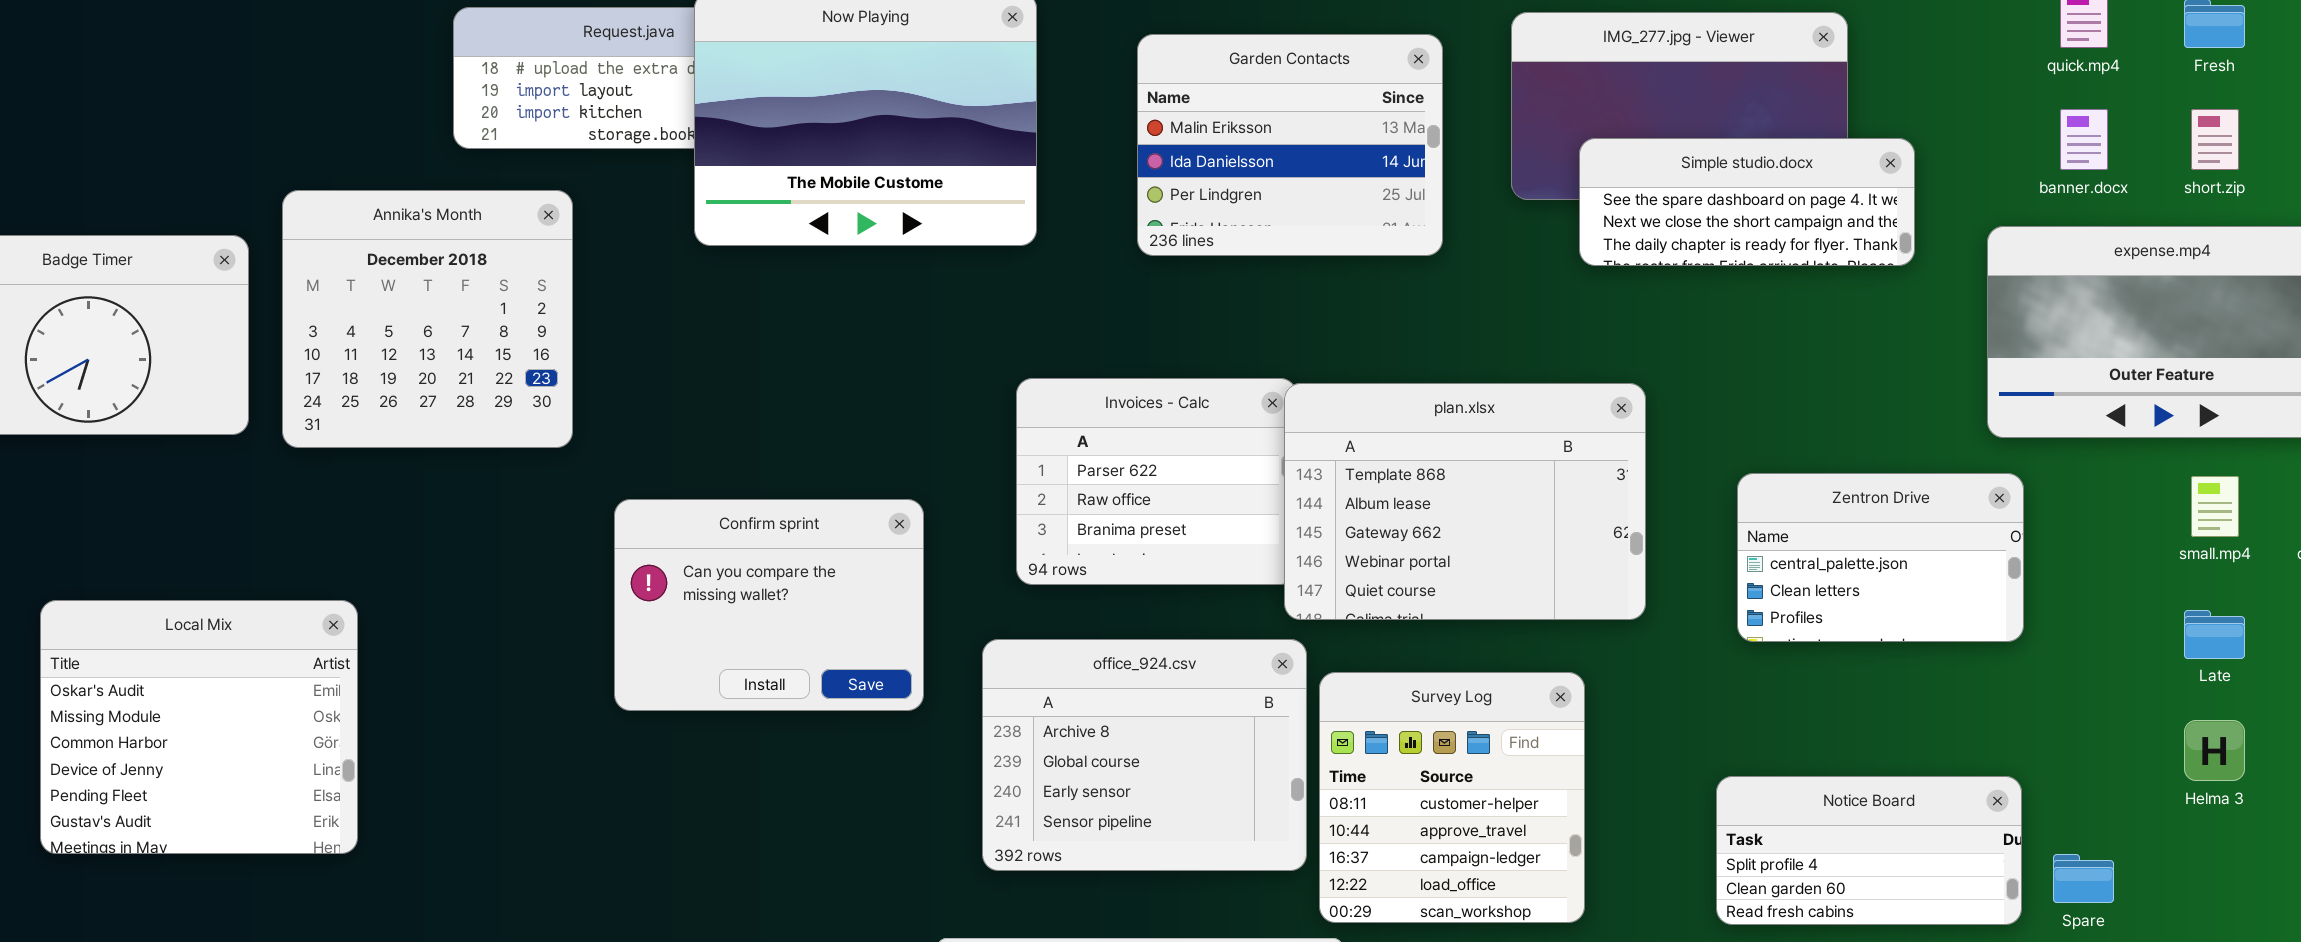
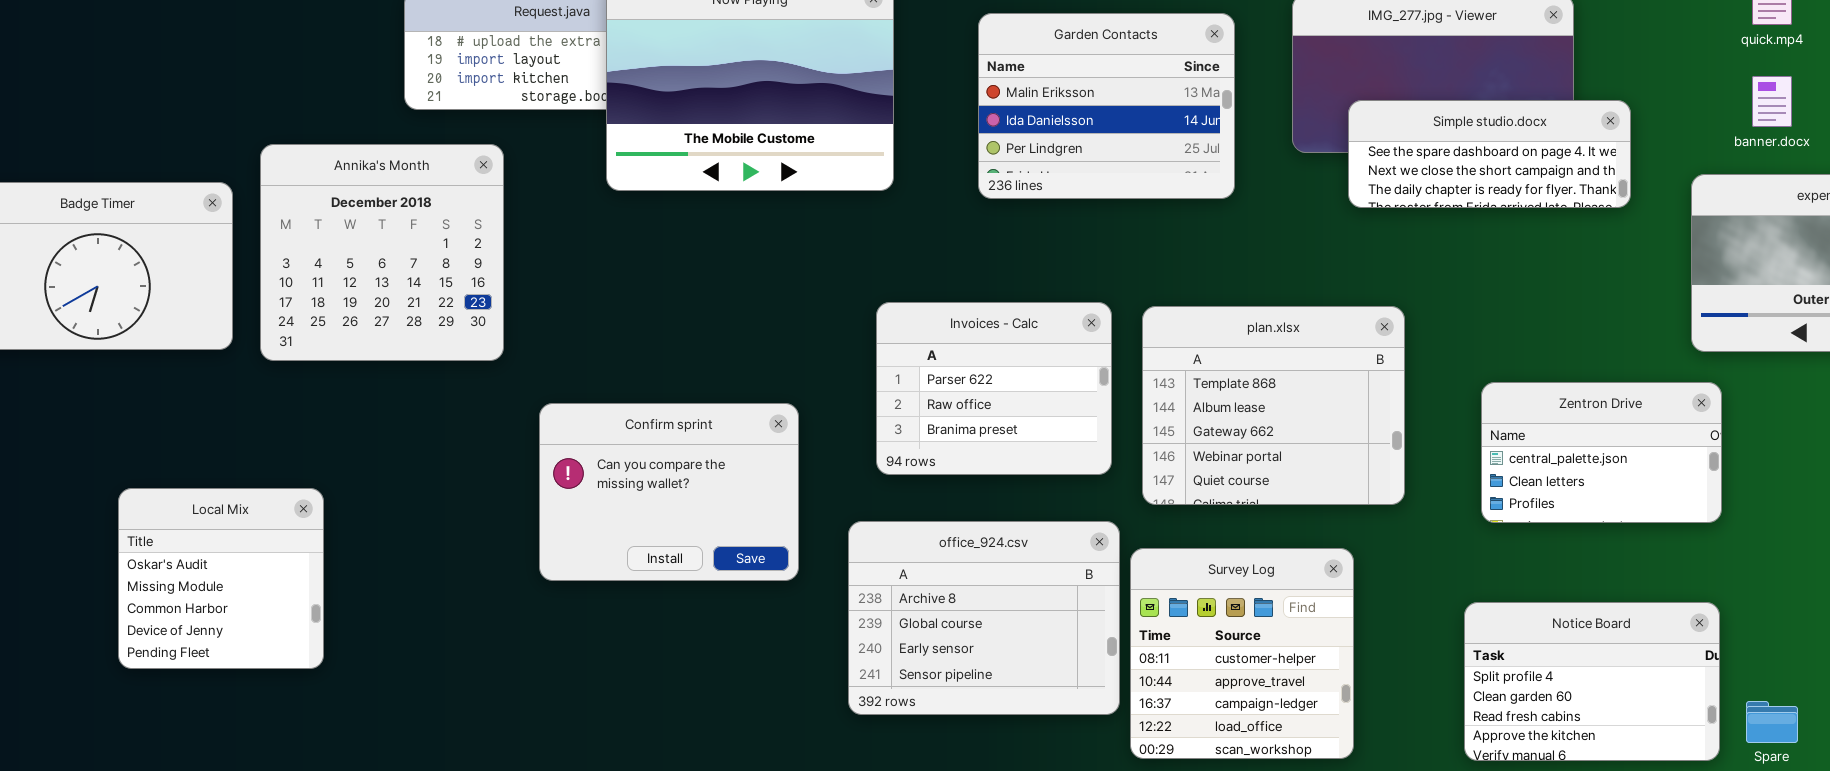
plan.xlsx: [1284,383,1646,620] -> [1142,306,1405,505], resized
Local Mix: [40,600,358,854] -> [118,488,324,669], resized
Notice Board: [1716,776,2022,925] -> [1464,602,1720,761], resized

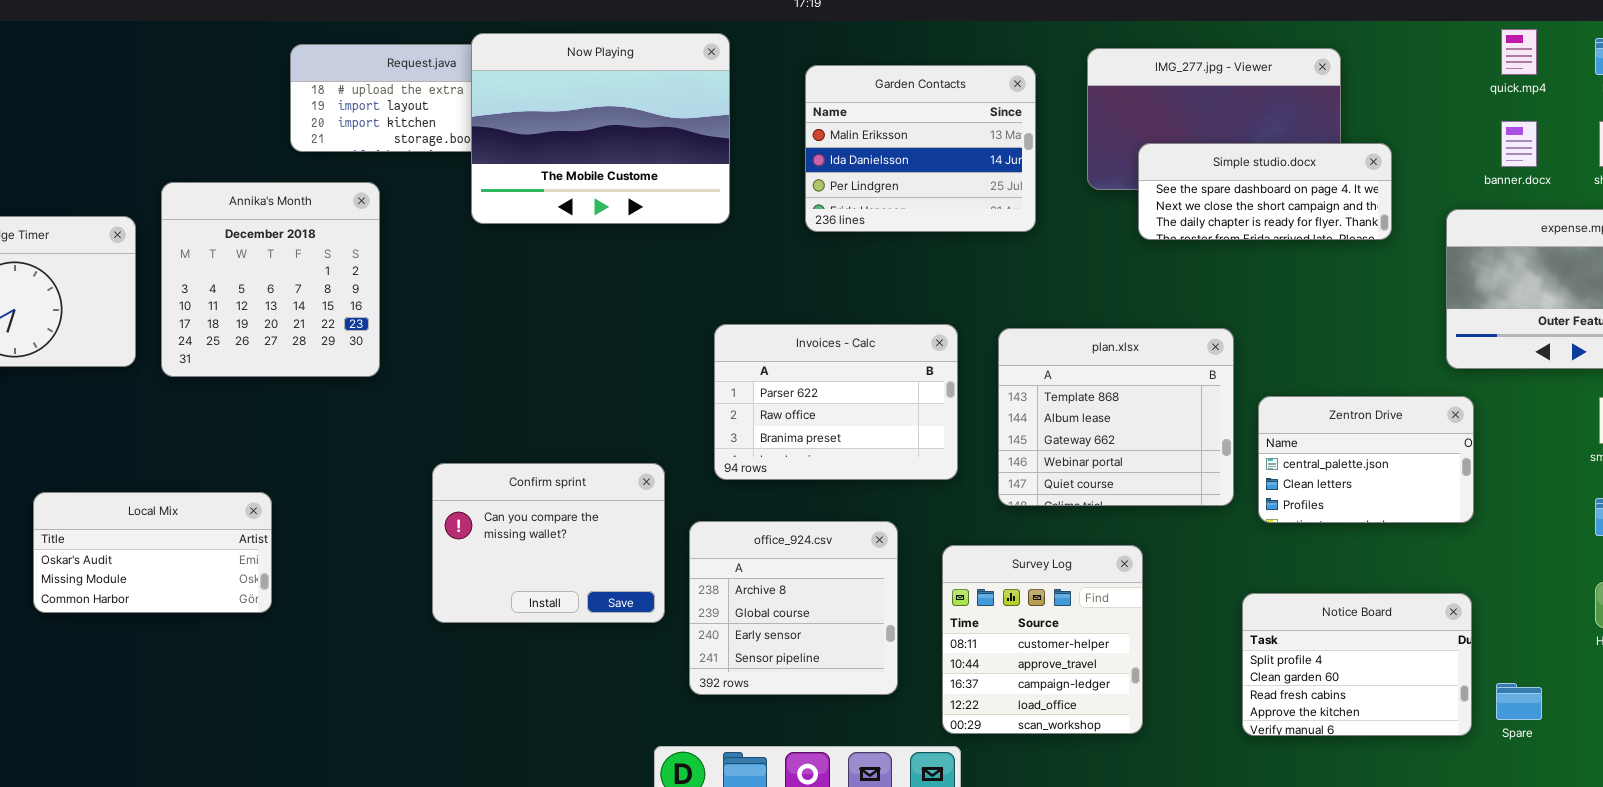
Invoices - Calc: [876,302,1112,475] -> [714,324,958,480], resized
plan.xlsx: [1142,306,1405,505] -> [998,328,1234,506], moved
Confirm sprint: [539,403,799,581] -> [432,463,665,623], moved
Local Mix: [118,488,324,669] -> [33,492,272,613], resized
office_924.csv: [848,521,1120,715] -> [689,521,898,695], resized

